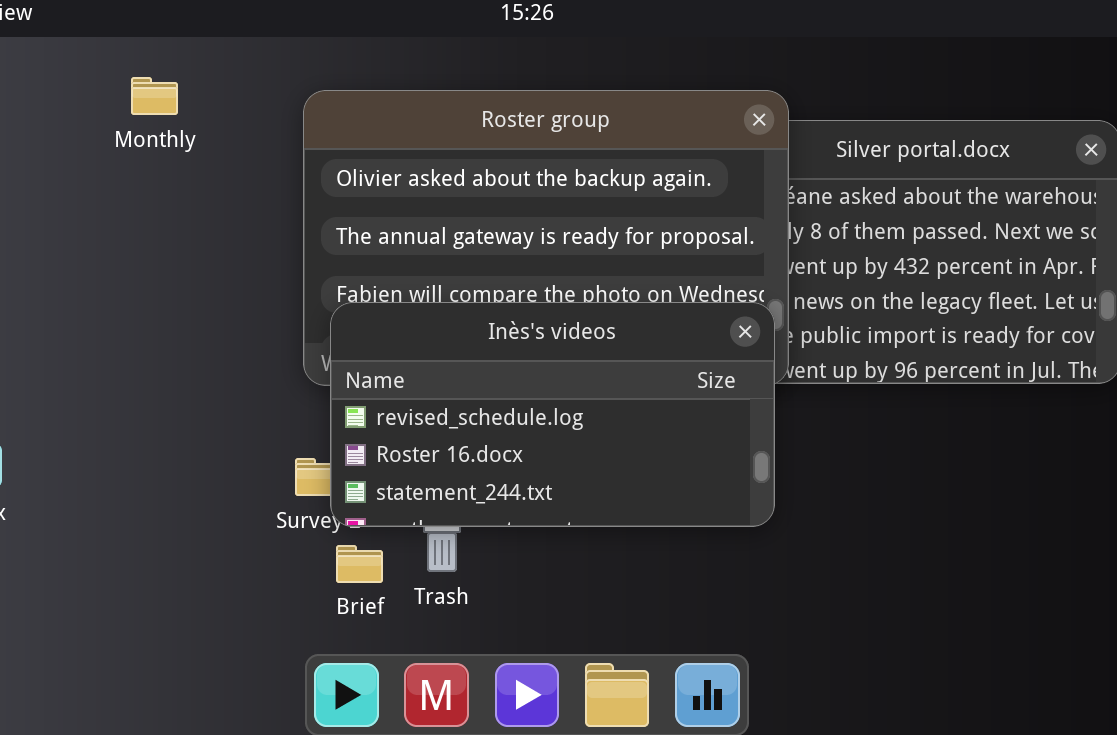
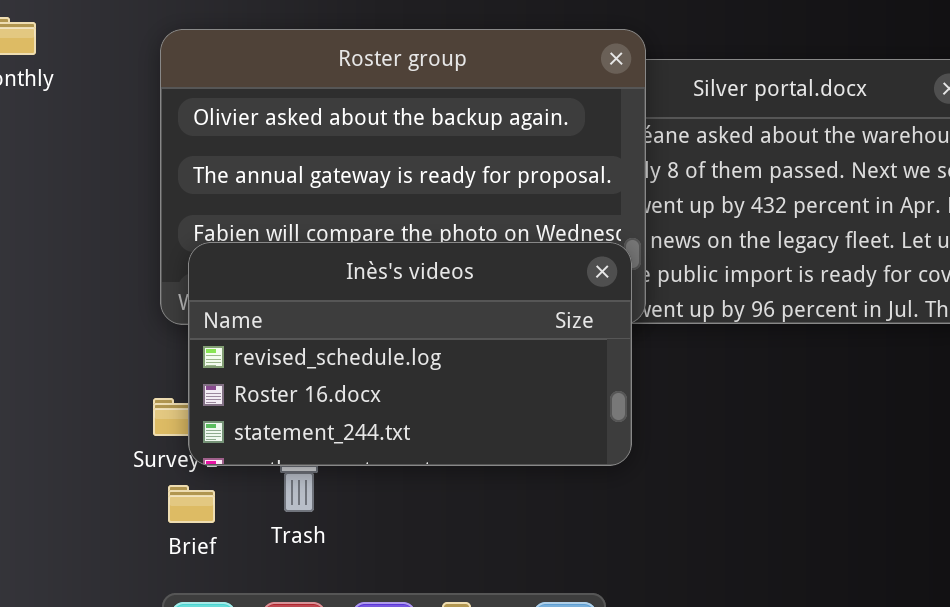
Brief: [336,545,383,583] -> [168,485,215,523], moved

